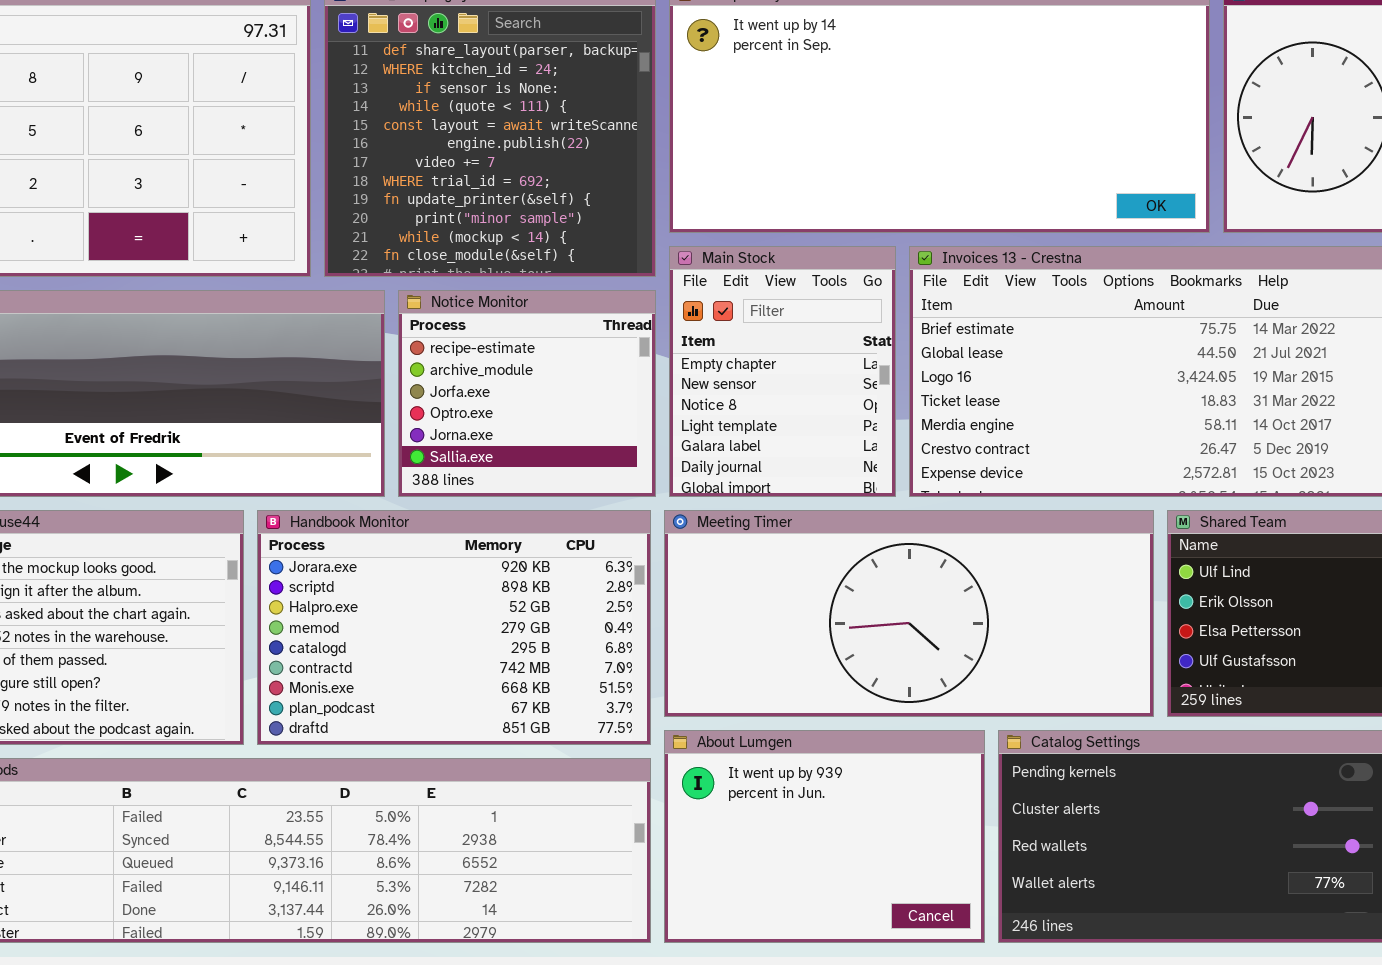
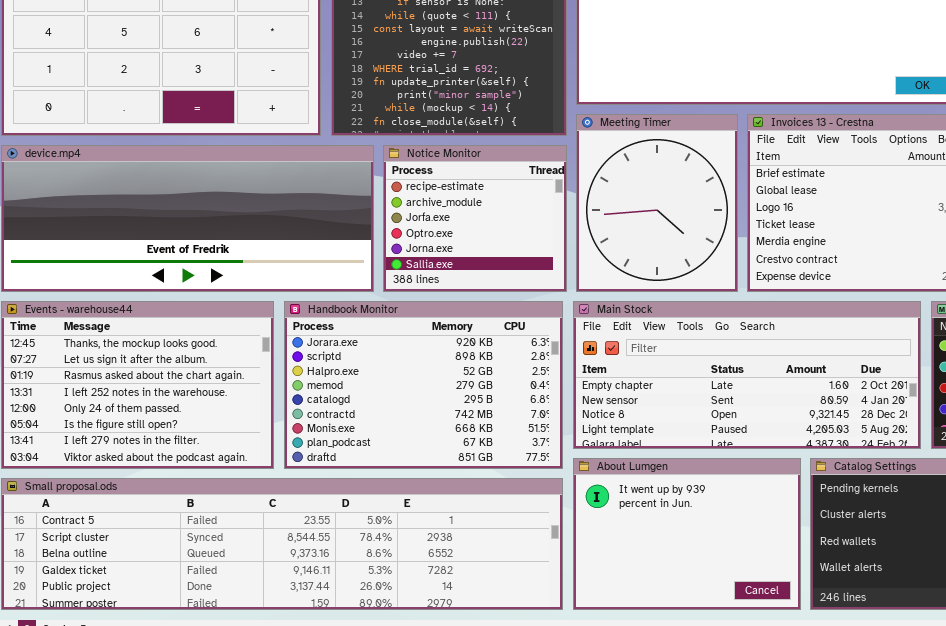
Main Stock: [669,246,896,497] -> [573,301,921,449], moved, resized
Meeting Timer: [664,510,1154,717] -> [576,114,738,292], moved, resized

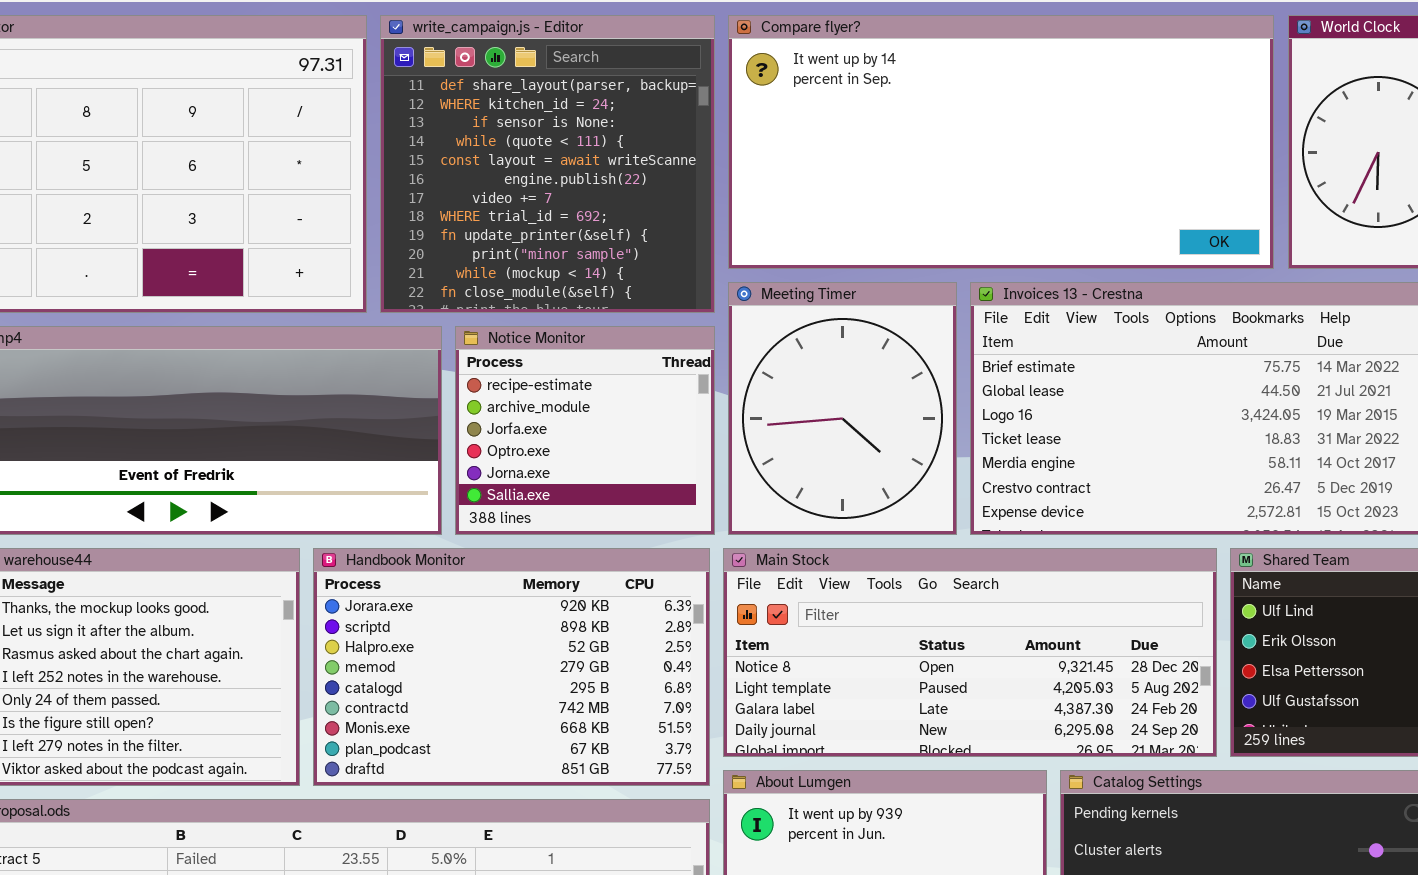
Main Stock: [573,301,921,449] -> [723,548,1217,757], scrolled down 2 rows

